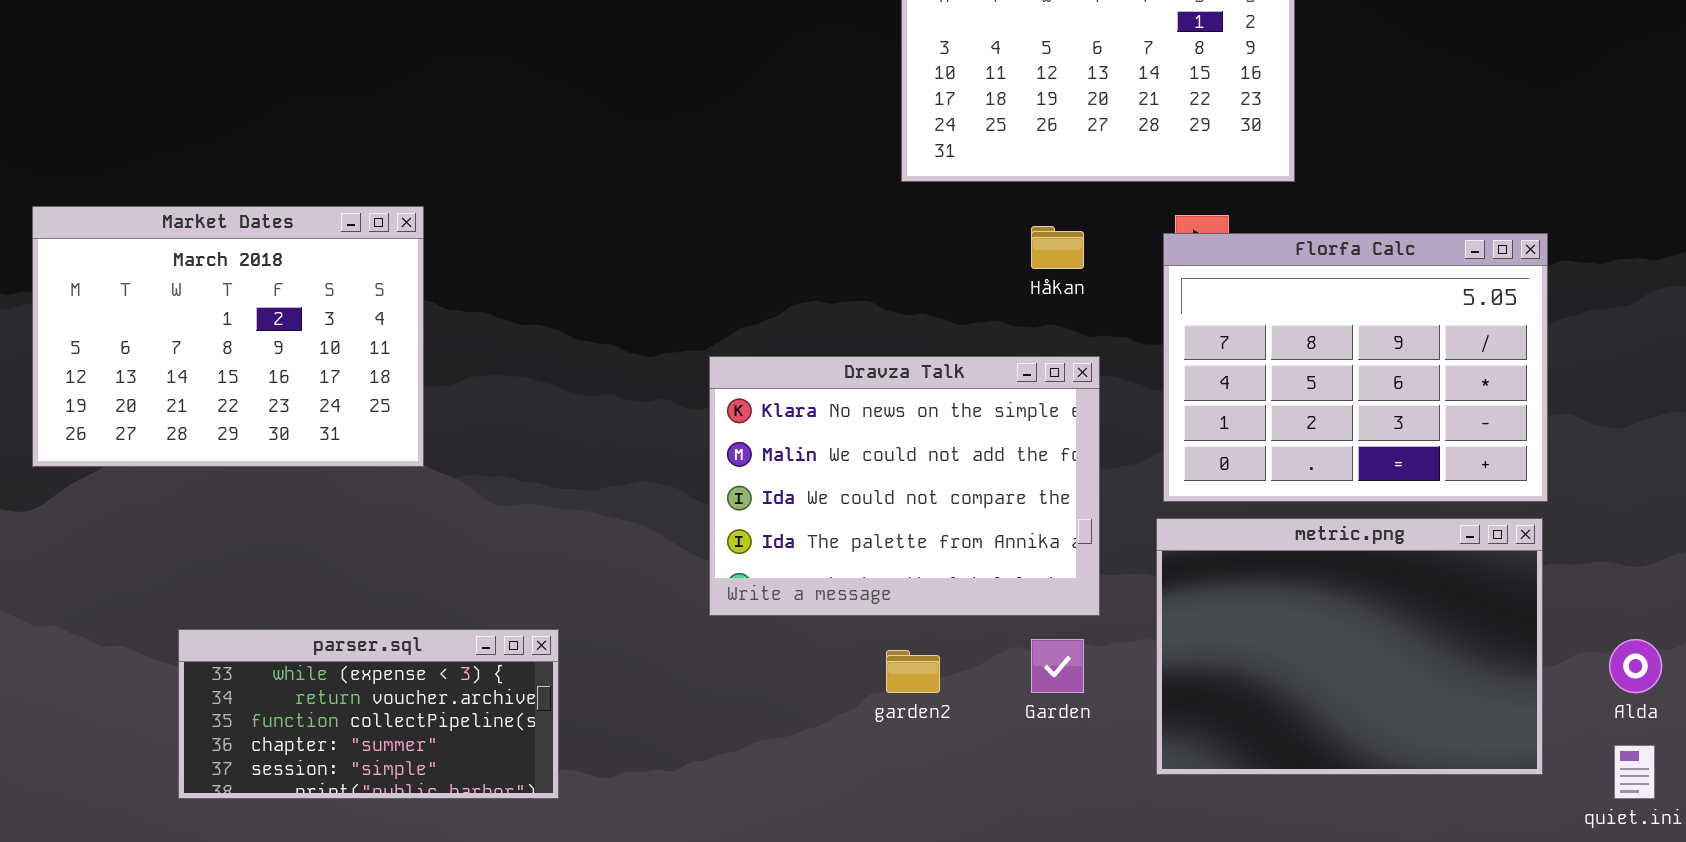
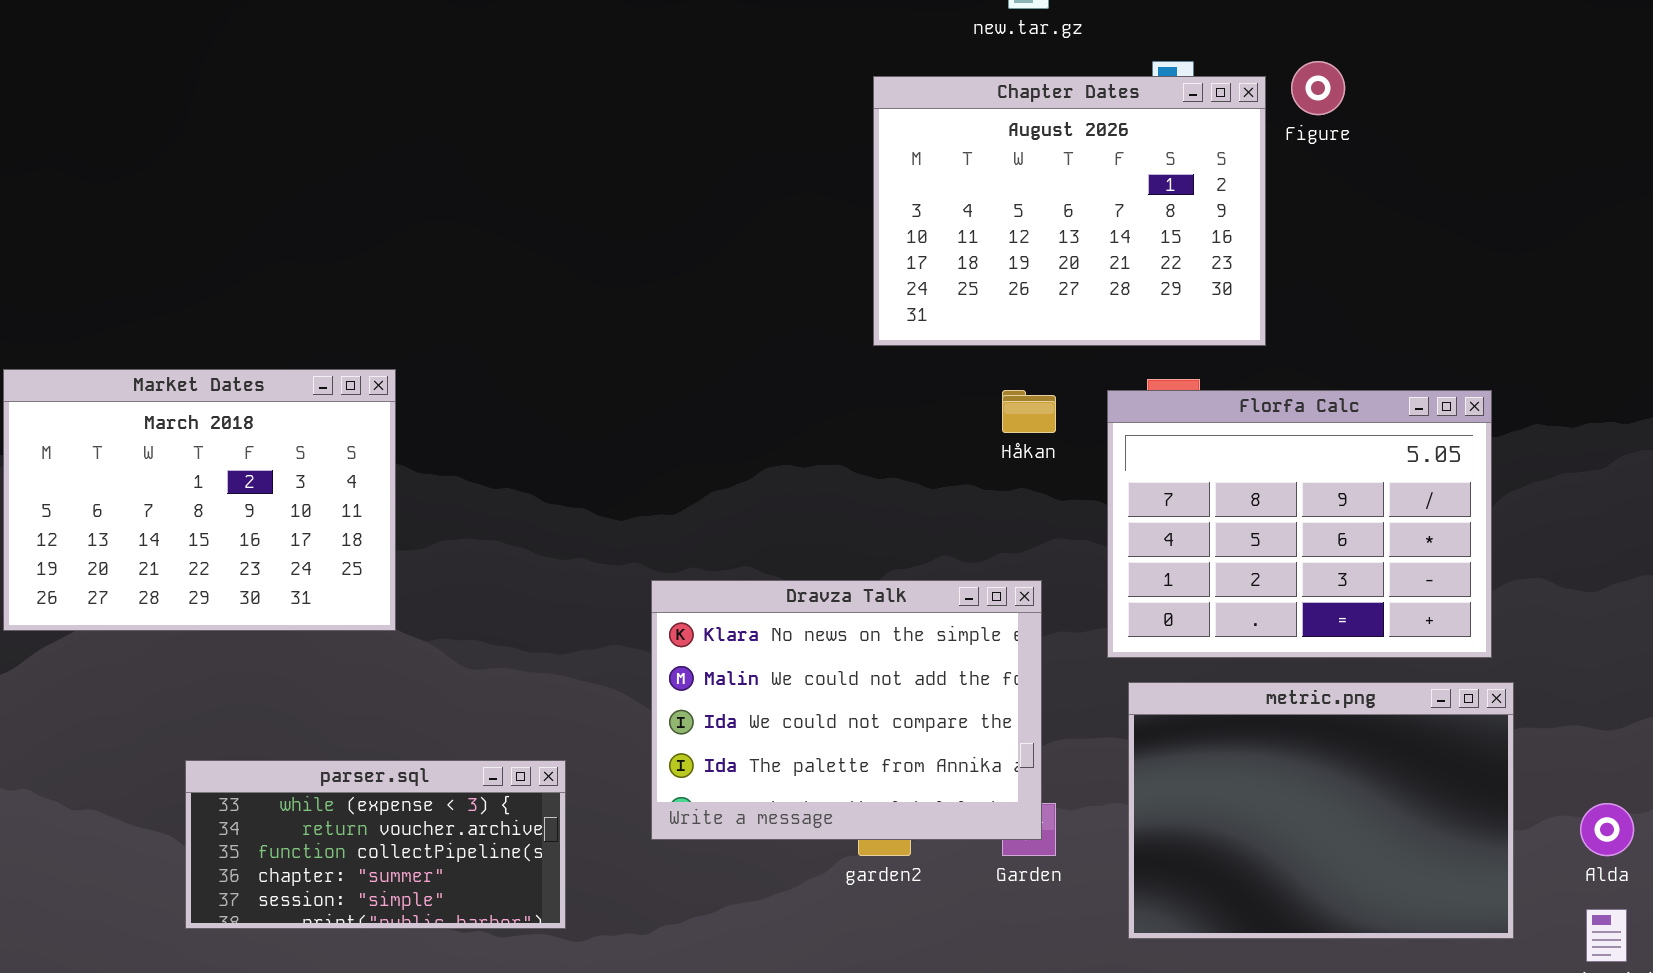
Florfa Calc: [1163,233,1548,502] -> [1107,390,1492,658], moved
Dravza Talk: [709,356,1100,616] -> [651,580,1042,840], moved
parser.sql: [178,629,559,799] -> [185,760,566,929], moved

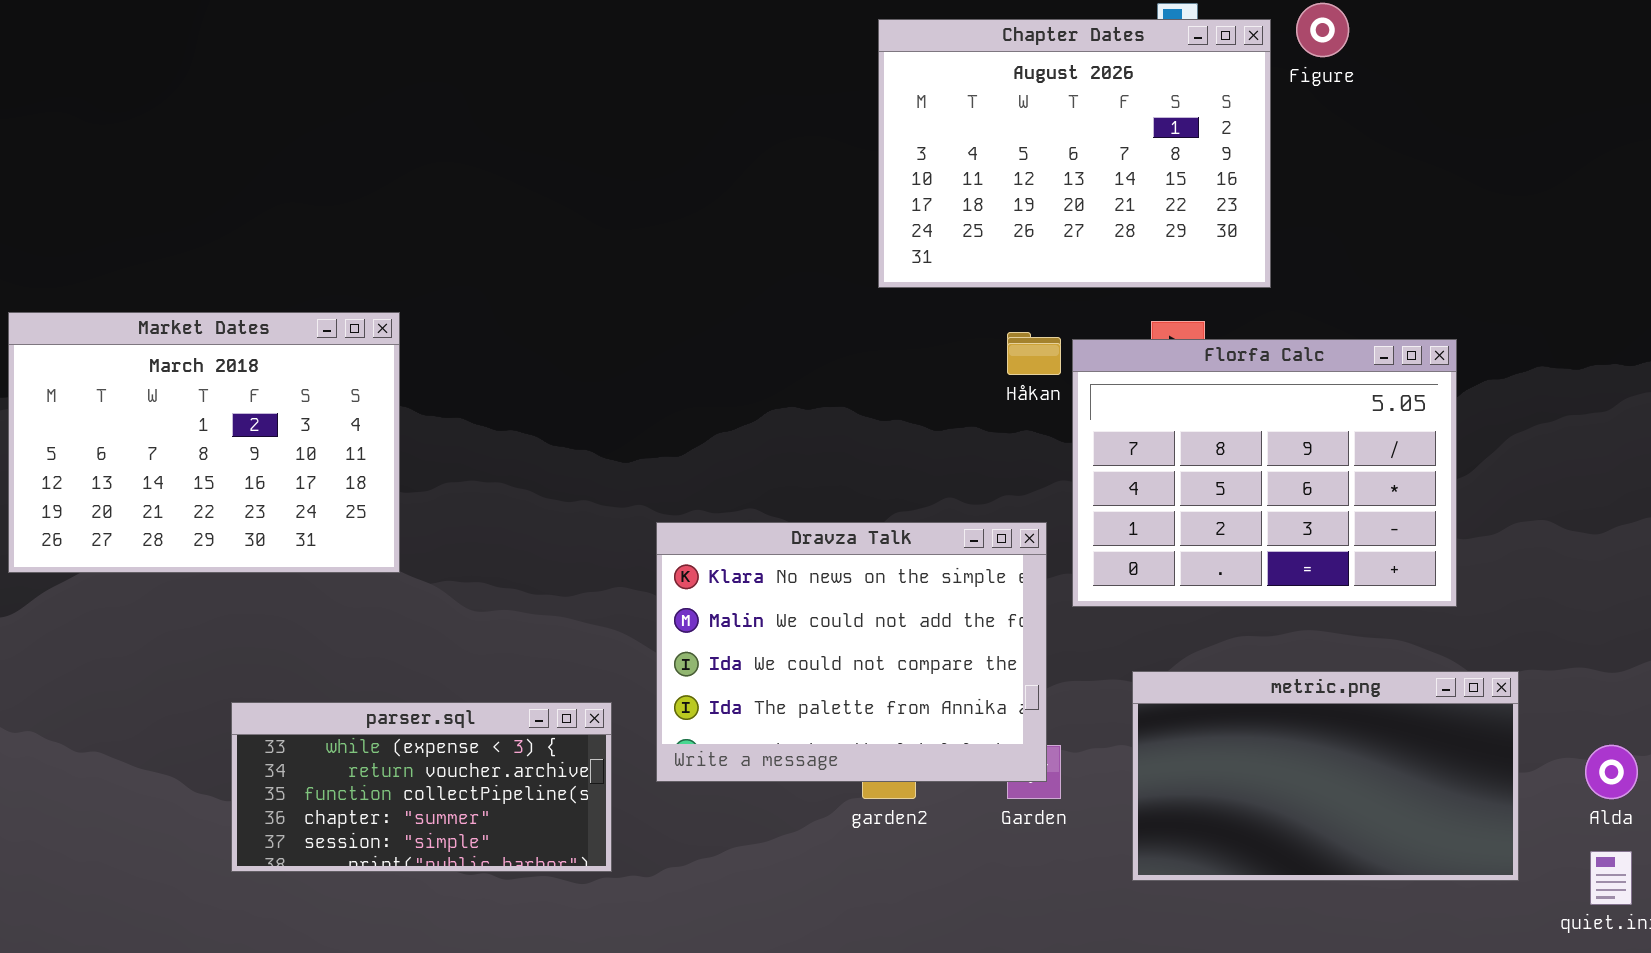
Florfa Calc: [1107,390,1492,658] -> [1072,339,1457,607], moved
metric.png: [1128,682,1514,939] -> [1132,671,1519,881], resized
parser.sql: [185,760,566,929] -> [231,702,612,872], moved

